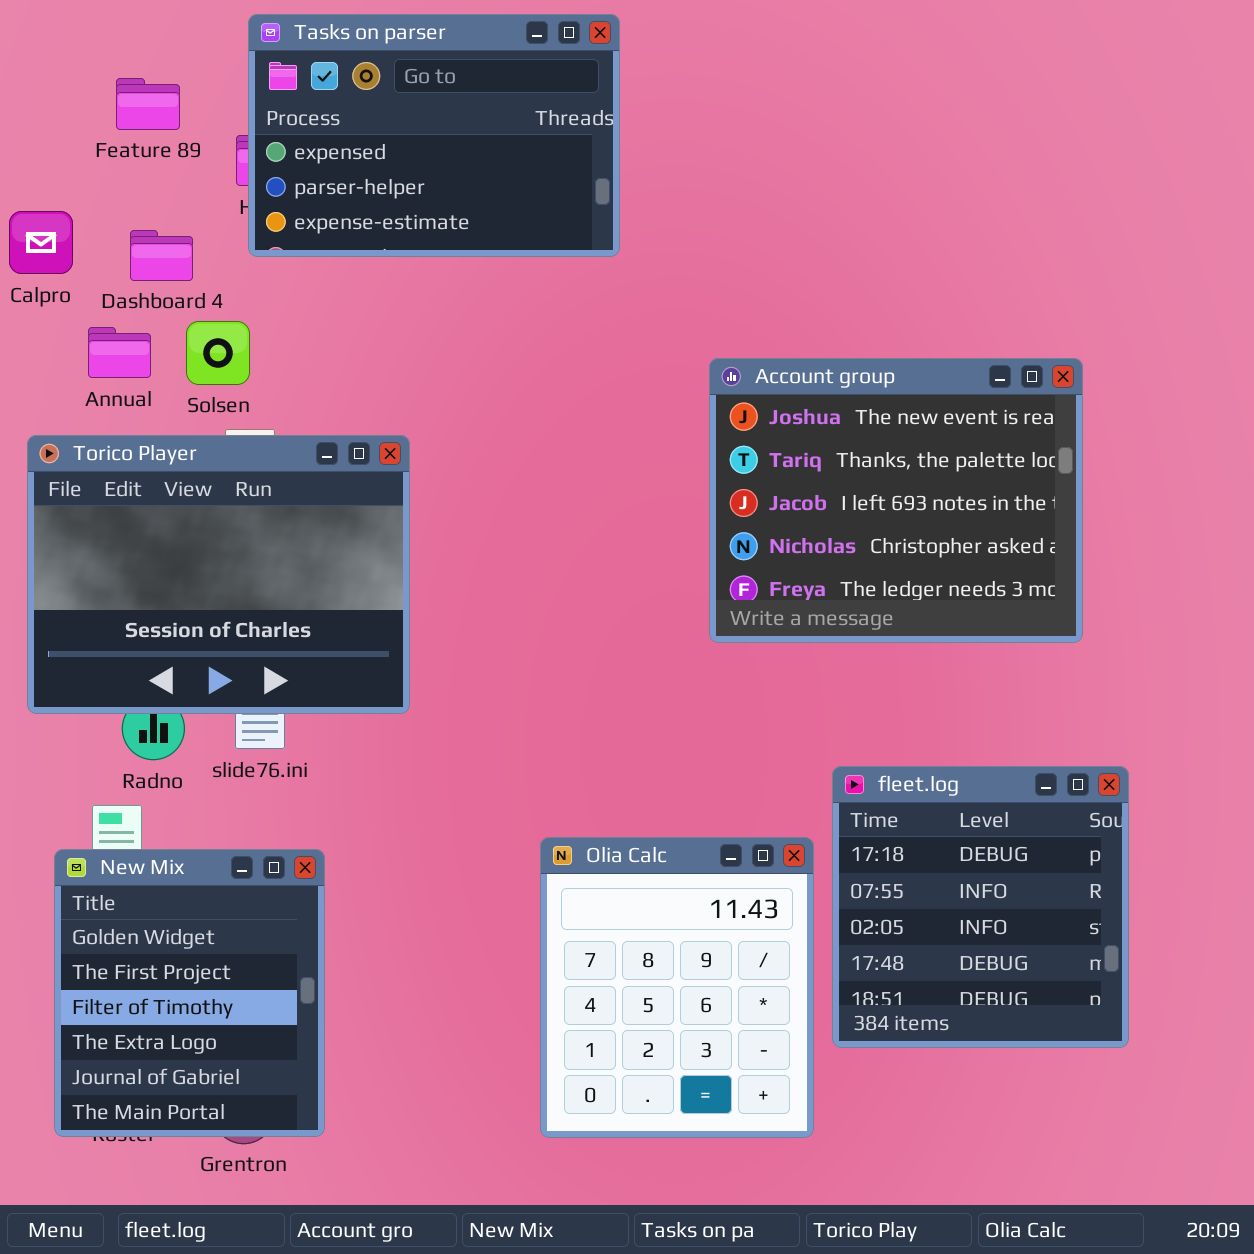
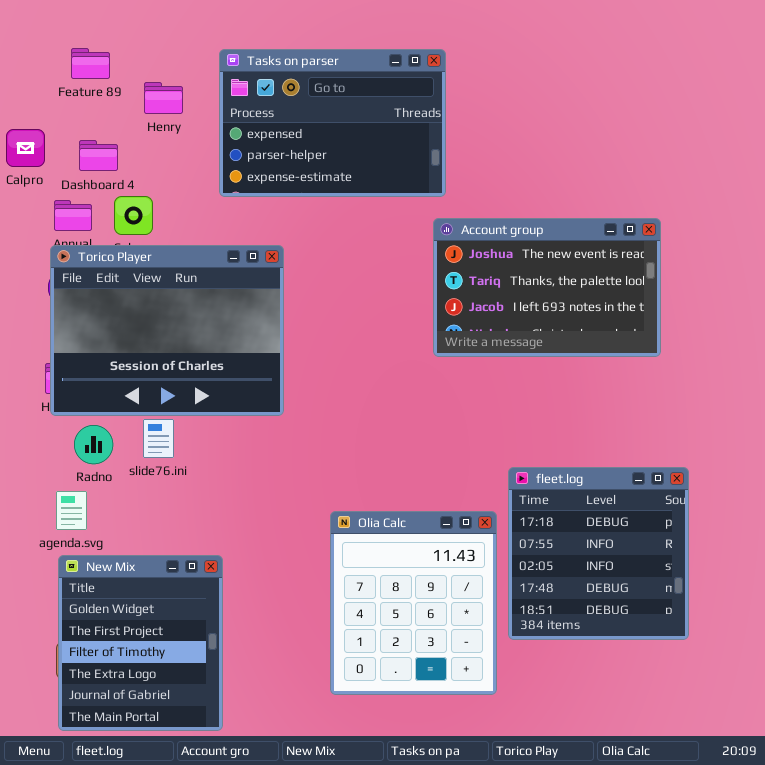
Tasks on parser: [248,14,620,257] -> [219,49,446,197], moved
Account group: [709,358,1083,643] -> [433,218,661,357], resized
Torico Player: [27,435,410,714] -> [50,245,284,416], moved
New Mix: [54,849,325,1137] -> [58,555,223,731], moved

